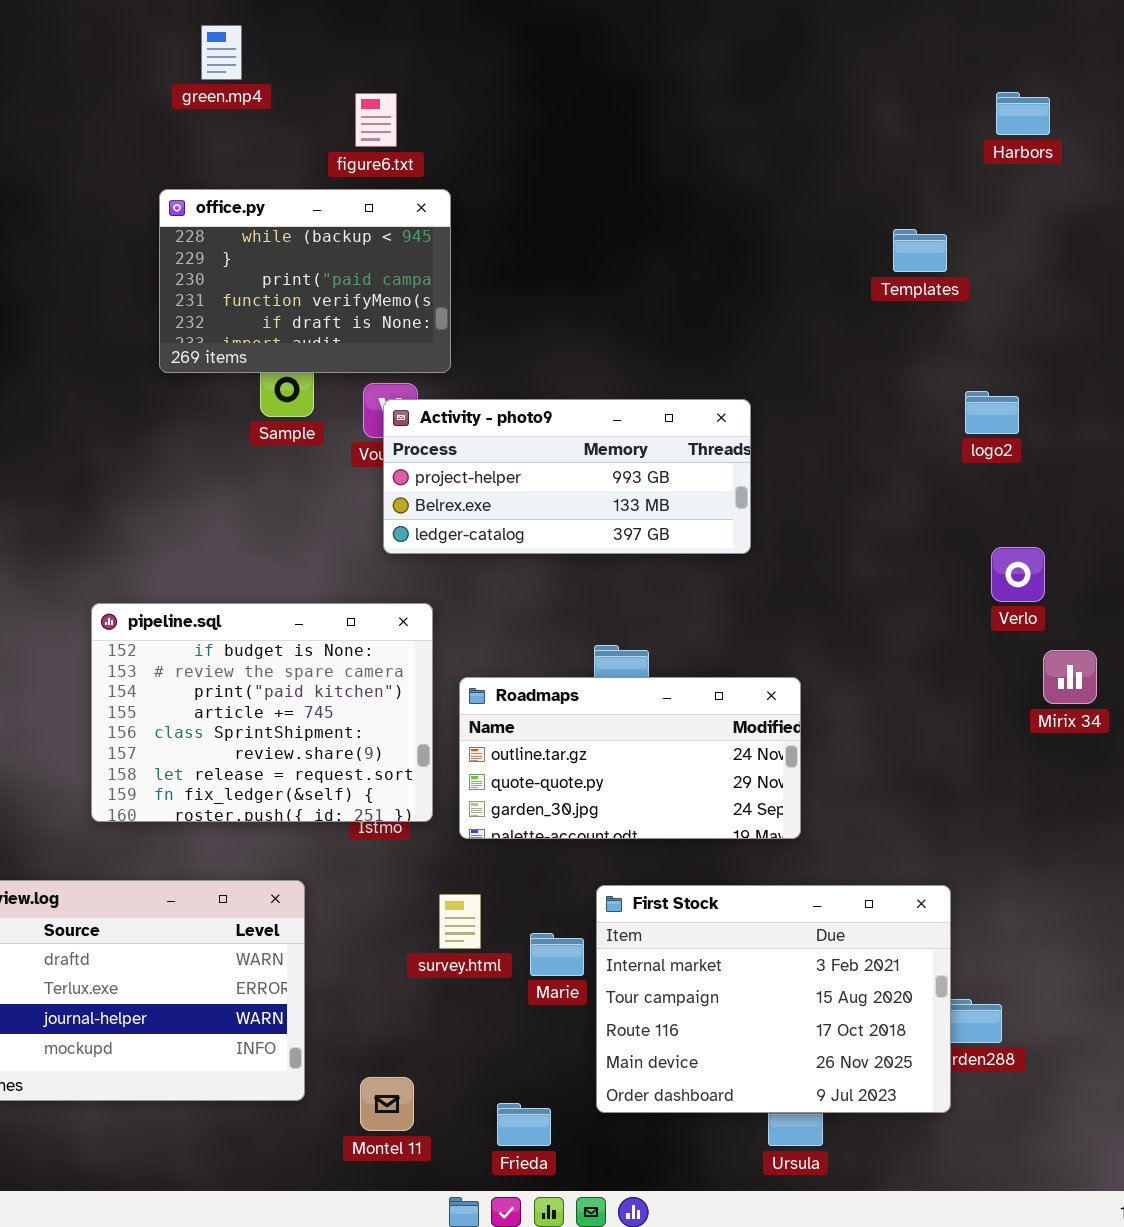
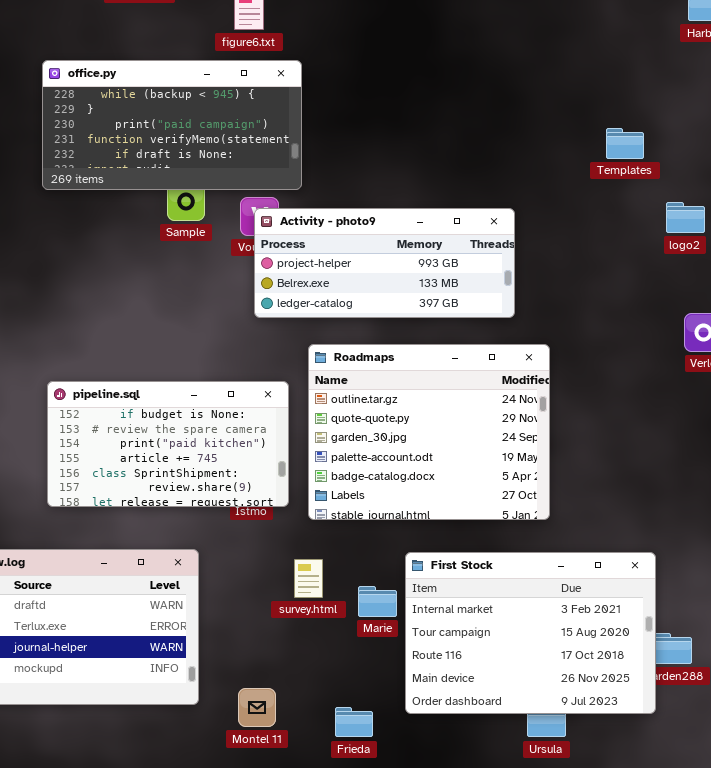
office.py: [159,189,451,373] -> [42,60,302,190], resized
Templates: [893,229,947,272] -> [606,128,644,159], moved
pipeline.sql: [91,603,433,822] -> [47,381,289,507], resized
Roadmaps: [459,677,801,839] -> [308,344,550,520], resized

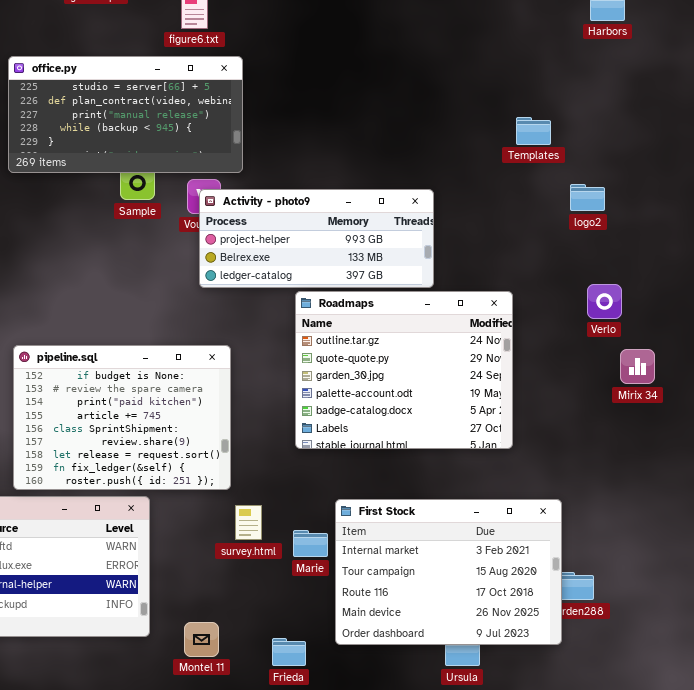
office.py: [42,60,302,190] -> [8,56,243,173], scrolled up 3 rows
Roadmaps: [308,344,550,520] -> [295,291,513,449], moved
pipeline.sql: [47,381,289,507] -> [13,345,231,490], resized

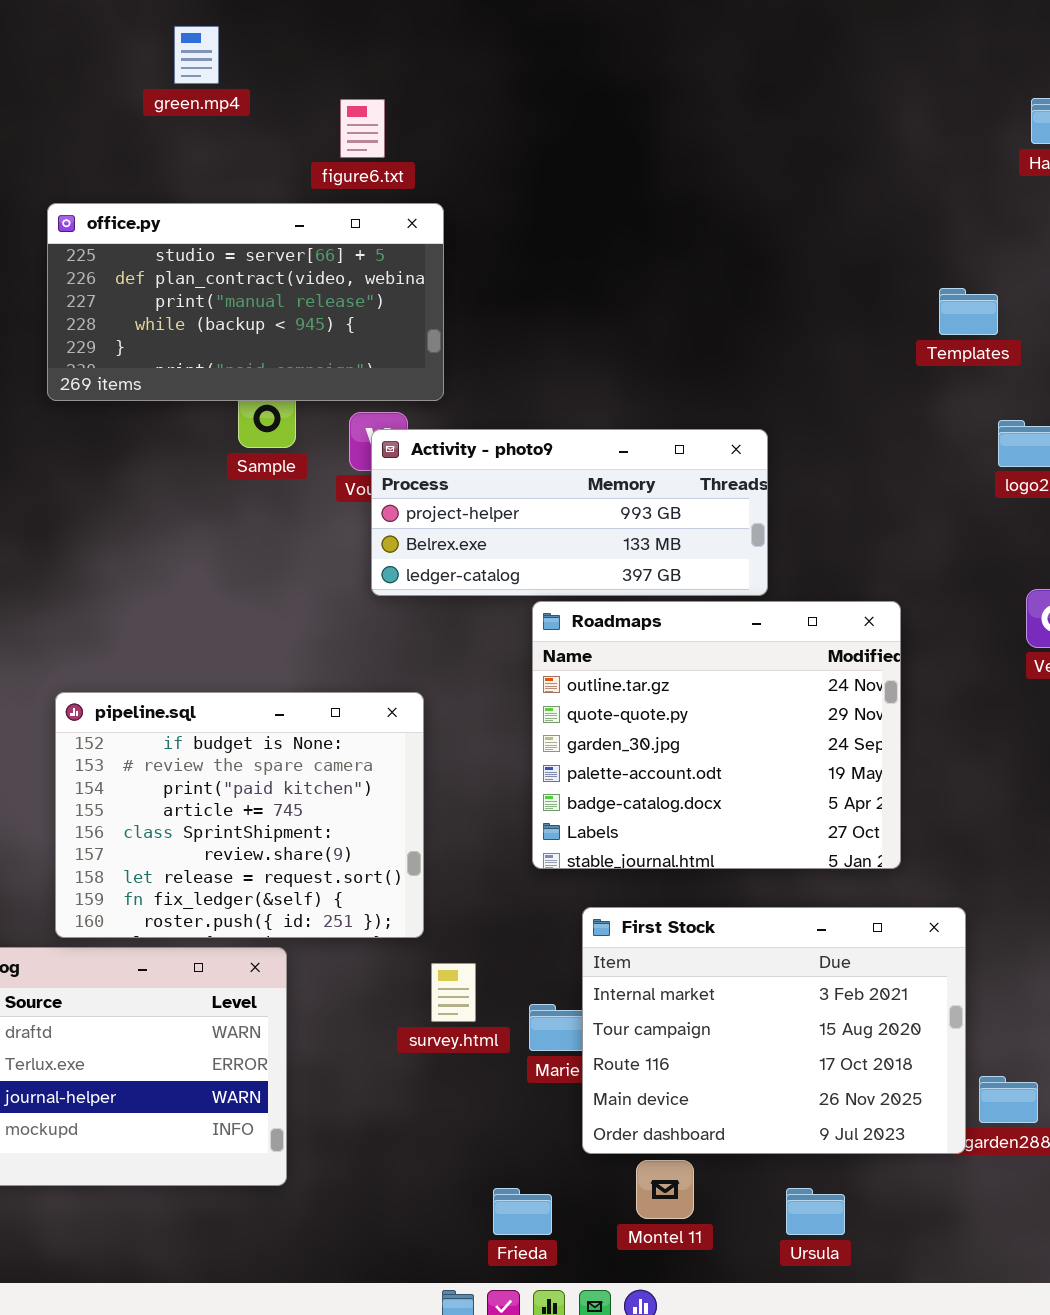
Templates: [516,117,551,145] -> [939,288,998,335], moved
First Stock: [335,499,562,645] -> [582,907,966,1154], moved
Montel 11: [184,622,219,657] -> [636,1160,694,1219], moved

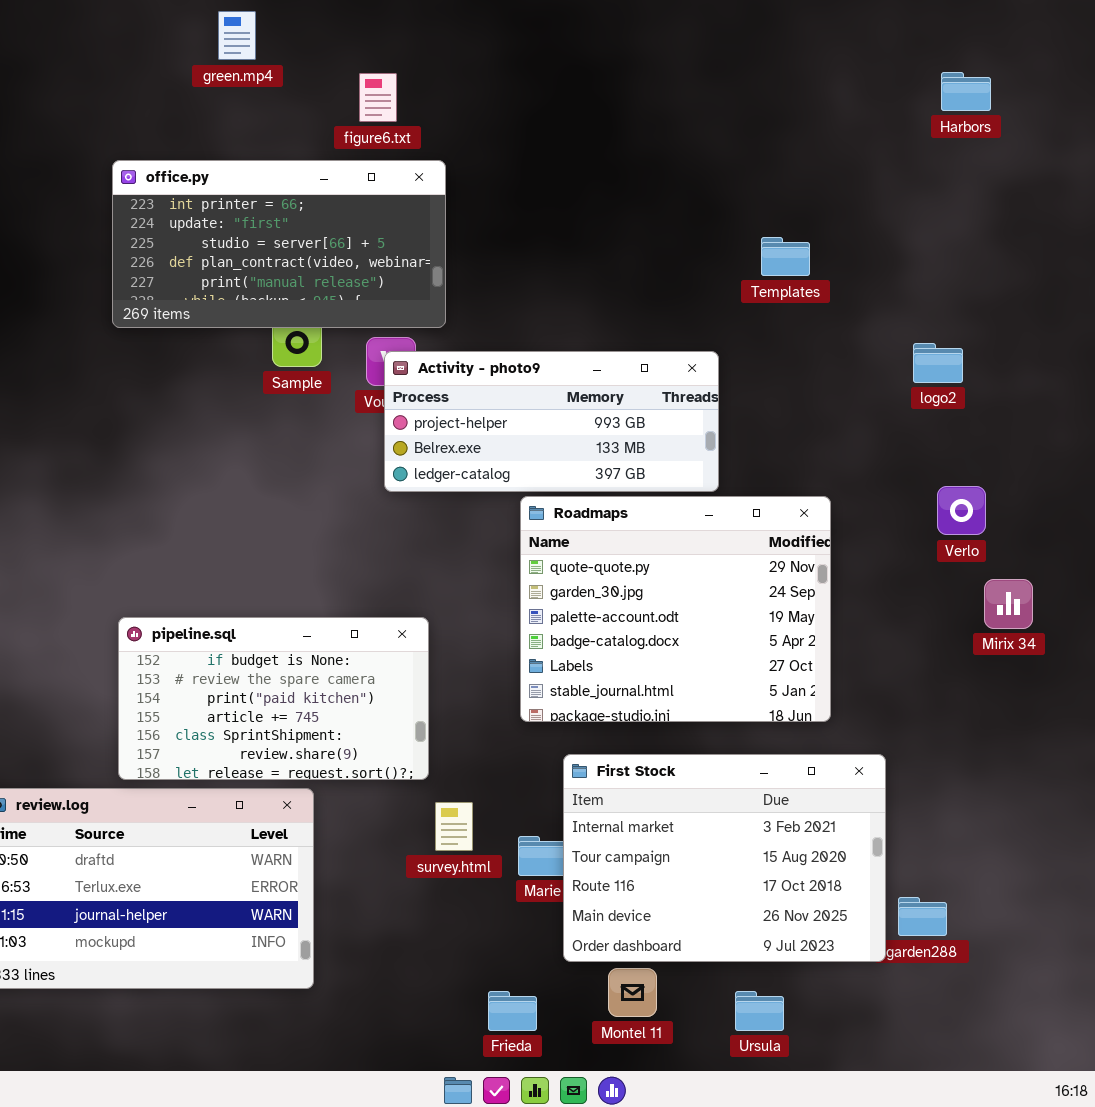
office.py: [47,203,444,401] -> [112,160,446,328], scrolled up 2 rows
Templates: [939,288,998,335] -> [761,237,810,276], moved
Roadmaps: [532,601,901,869] -> [520,496,831,722], scrolled down 1 row
pipeline.sql: [55,692,424,938] -> [118,617,429,780], resized

